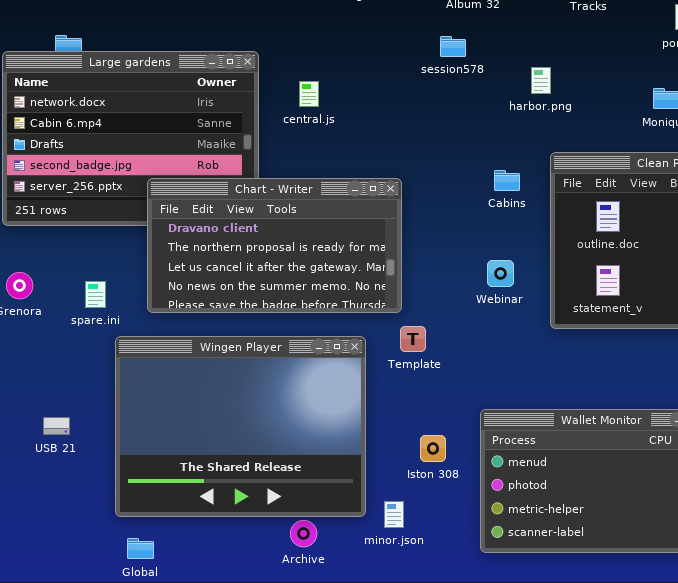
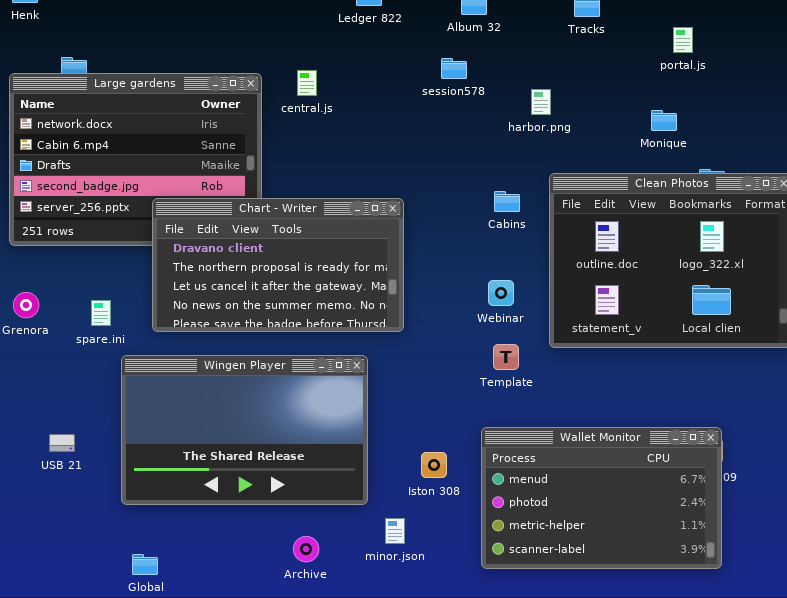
central.js: [299,81,319,107] -> [297,70,317,96], moved
Template: [400,326,426,352] -> [493,344,519,370], moved
Wingen Player: [115,336,366,517] -> [121,355,368,505], resized

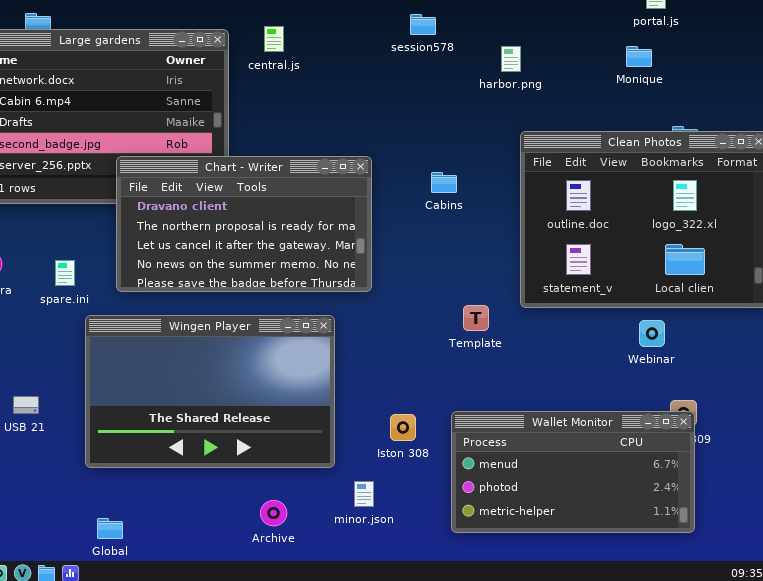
Monique: [651,110,677,131] -> [626,46,652,67], moved
Cabins: [494,191,520,212] -> [431,172,457,193], moved
Webinar: [488,280,514,306] -> [639,320,665,347], moved
Wallet Monitor: [481,427,722,569] -> [451,411,695,533], resized

